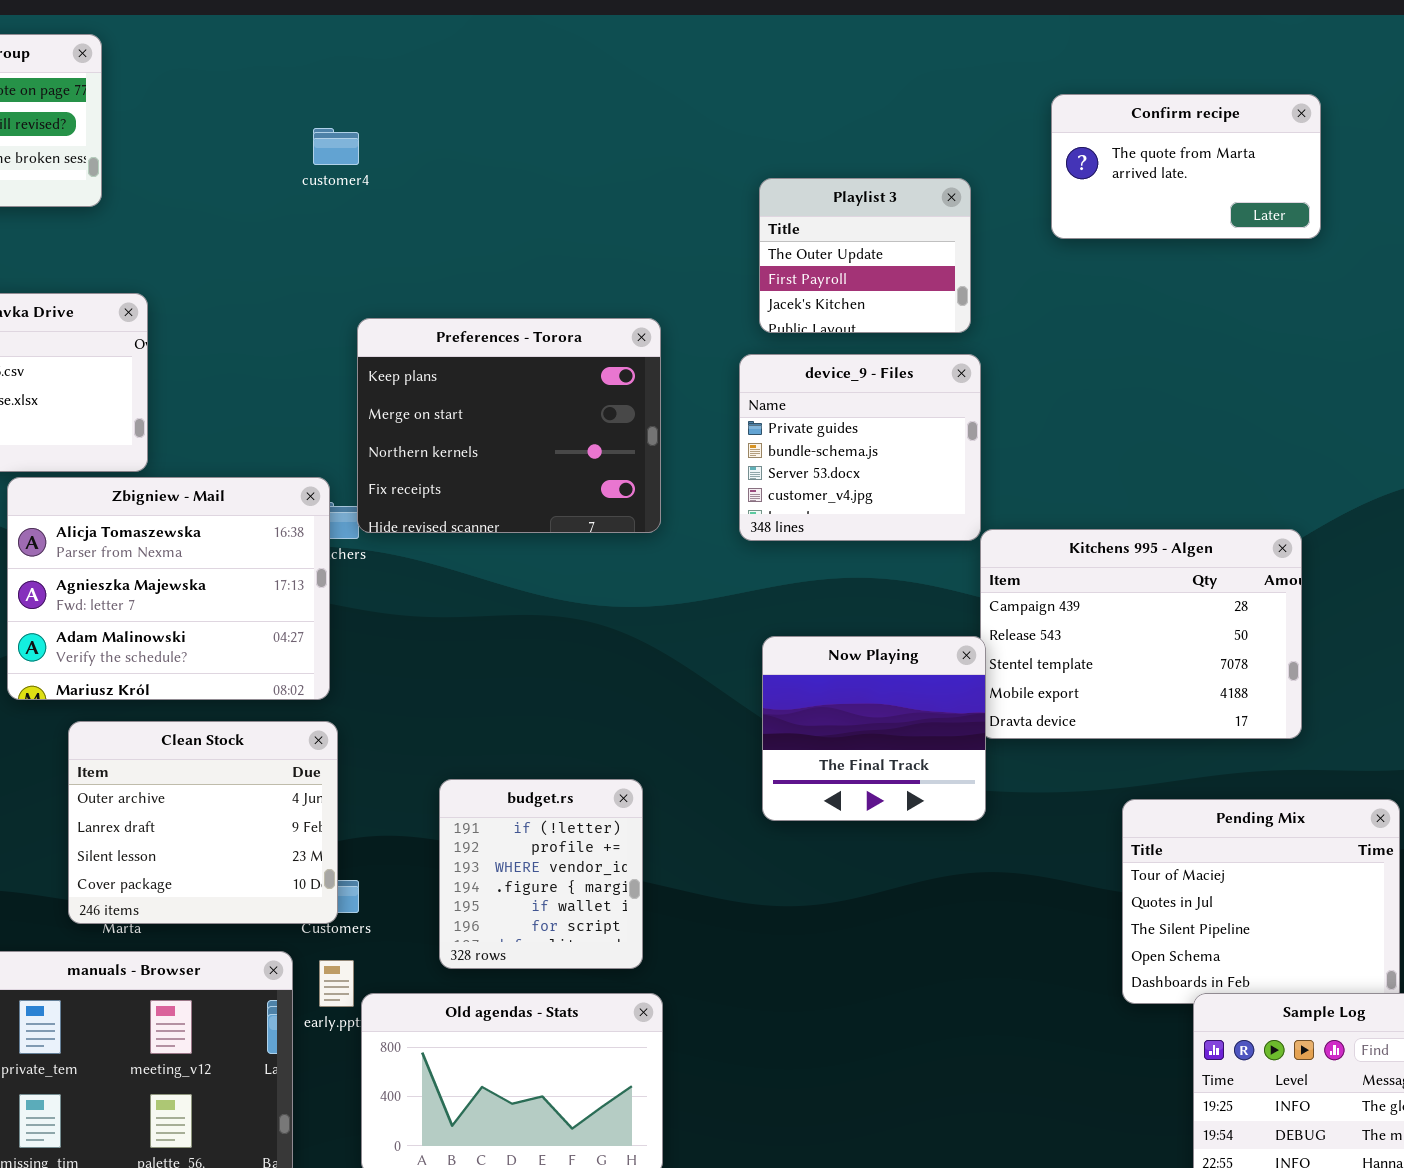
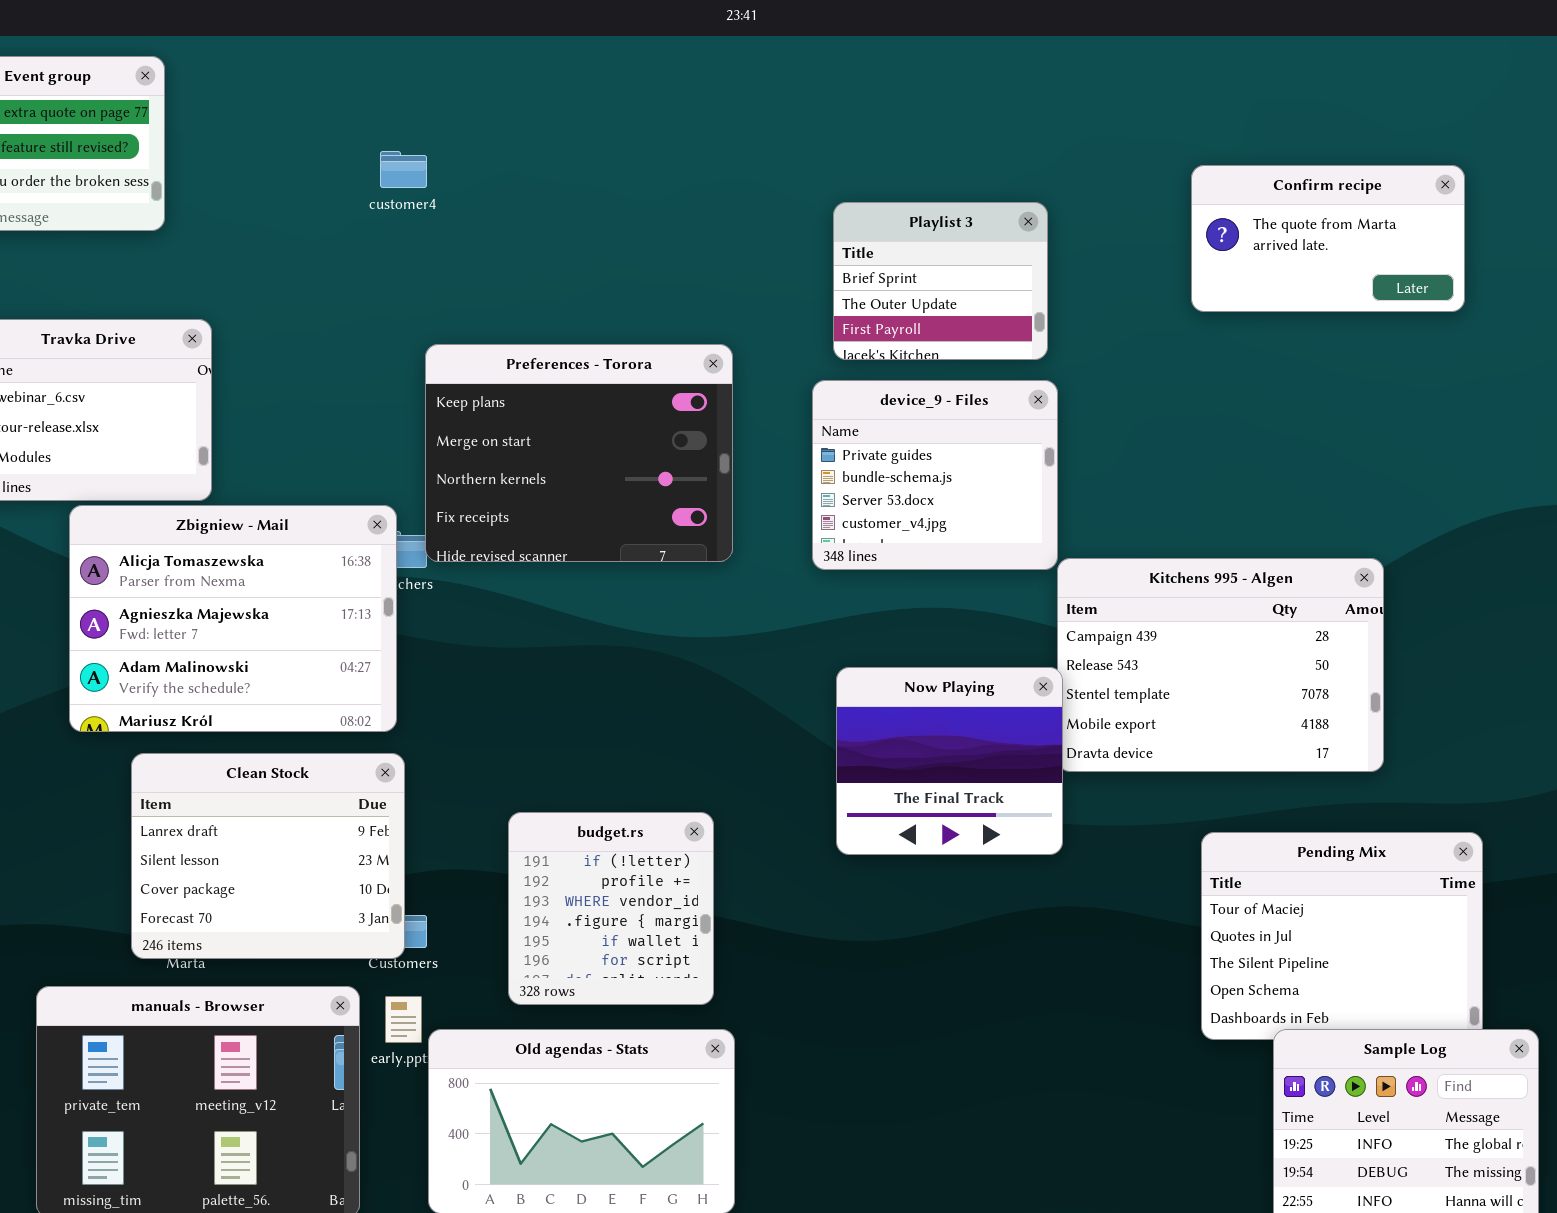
Confirm recipe: [1051,94,1321,239] -> [1191,165,1465,312], moved
Playlist 3: [759,178,971,333] -> [833,202,1048,360], scrolled up 1 row
Clean Stock: [68,721,338,924] -> [131,753,405,959], scrolled down 1 row

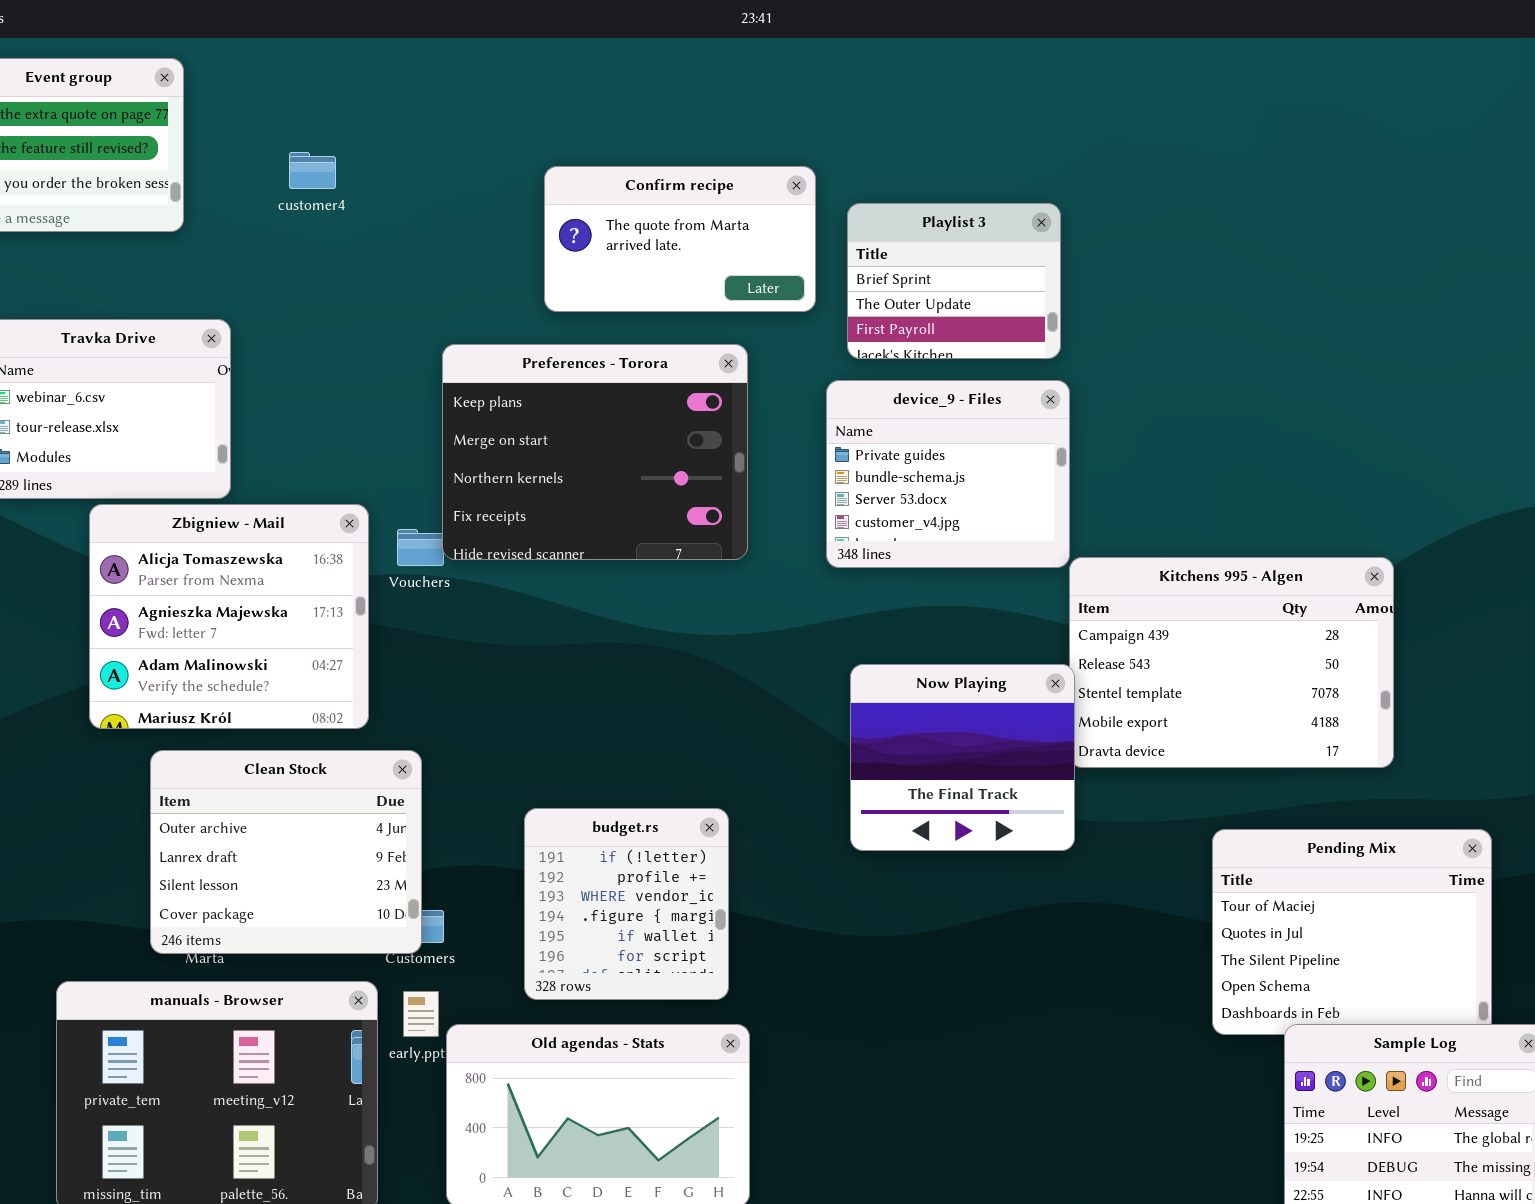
customer4: [380,151,427,188] -> [289,152,336,189], moved
Confirm recipe: [1191,165,1465,312] -> [544,166,816,312], moved
Zbigniew - Mail: [69,505,397,732] -> [89,504,369,729], resized
Clean Stock: [131,753,405,959] -> [150,750,422,954], scrolled up 1 row

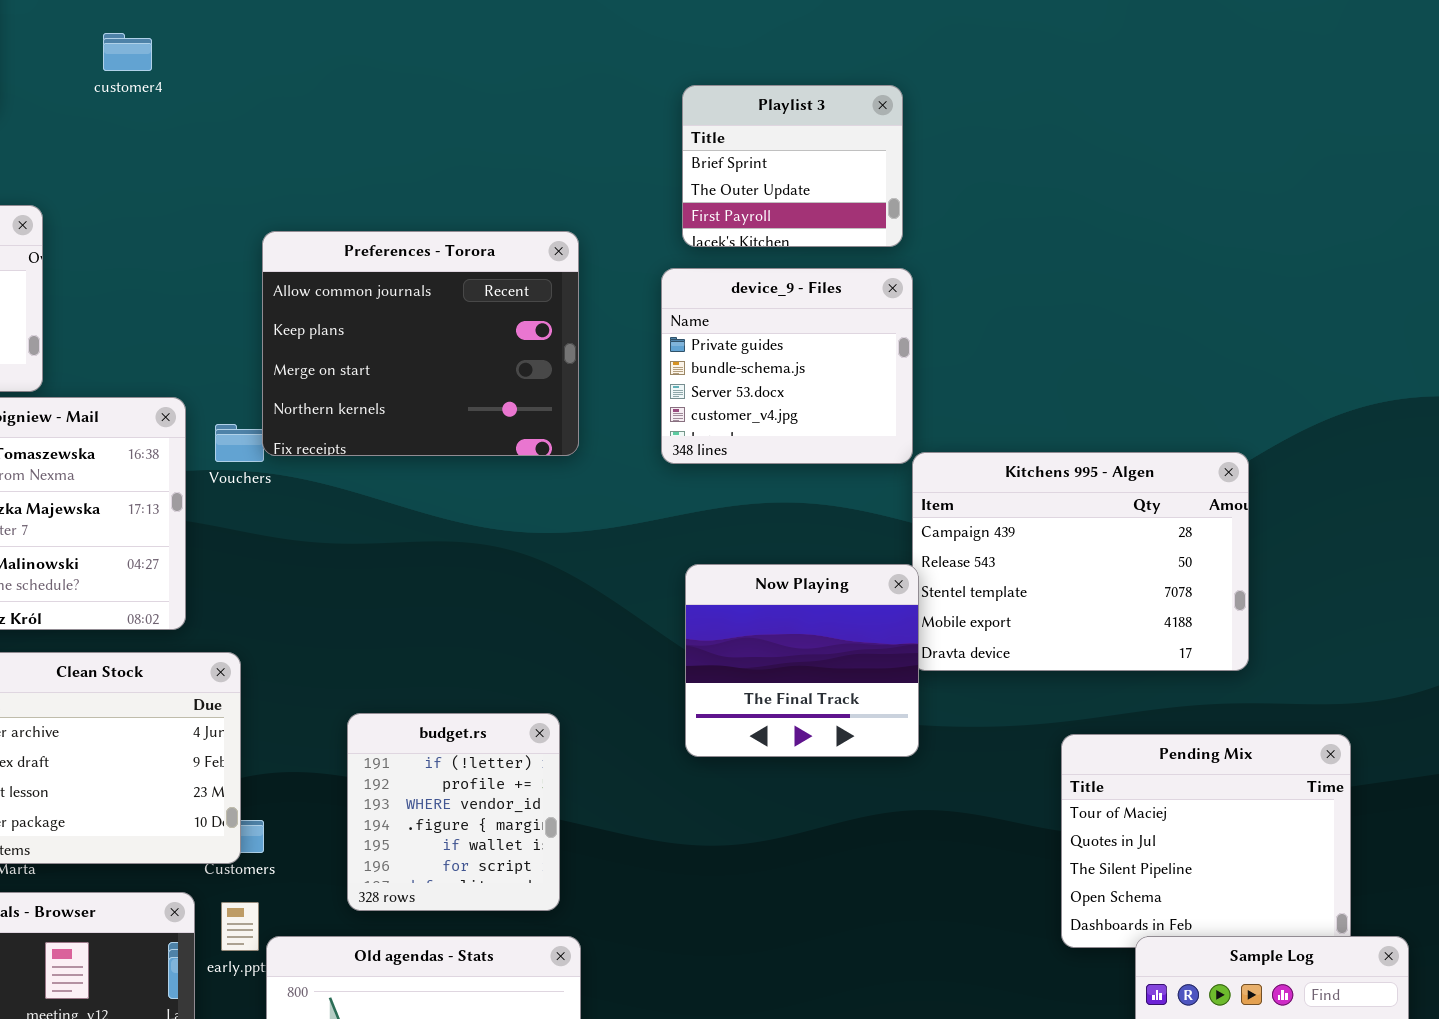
Confirm recipe: [544,166,816,312] -> none, closed
Preferences - Torora: [442,344,748,560] -> [262,231,579,456], scrolled up 1 row

